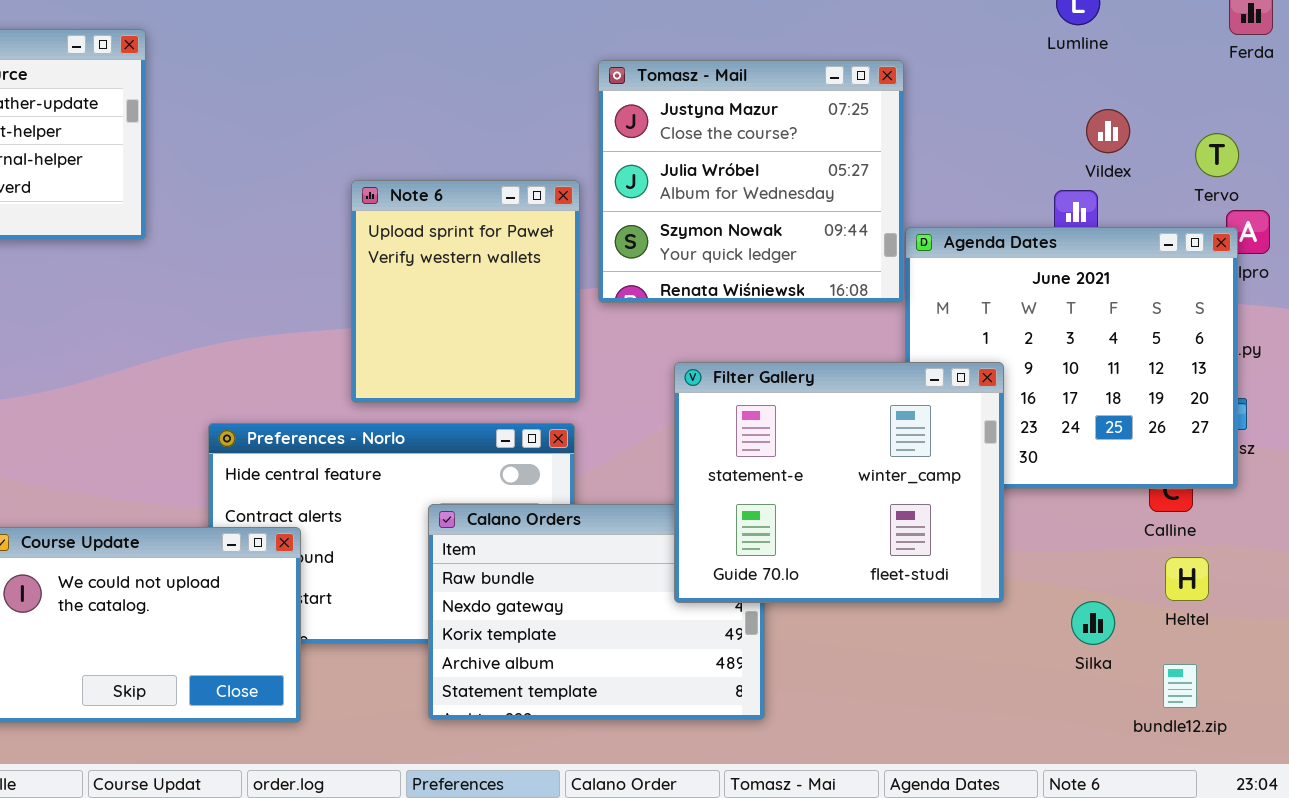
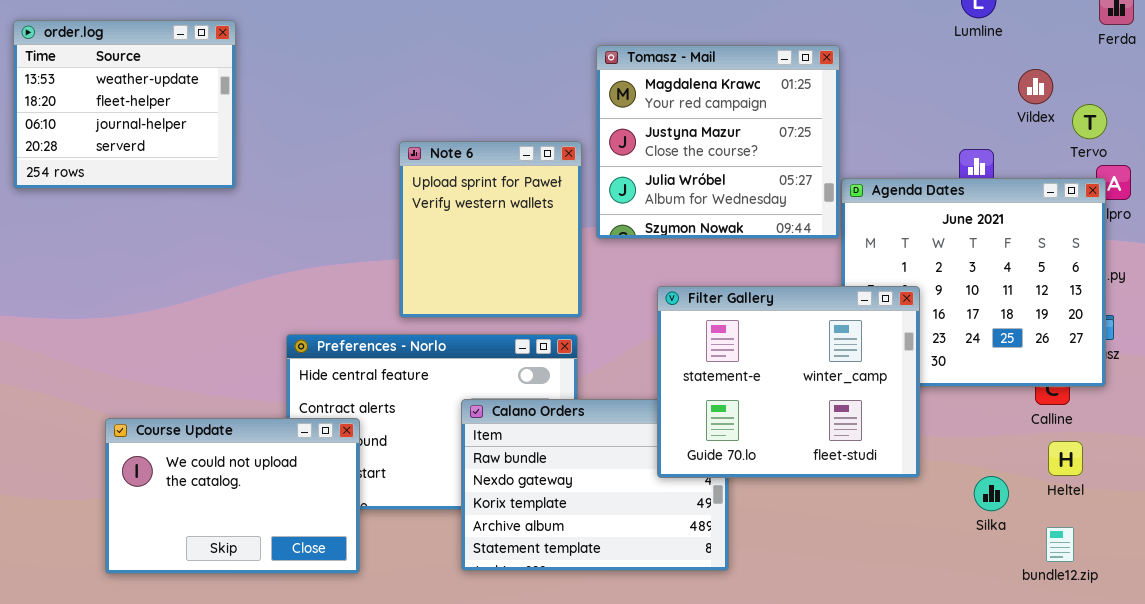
Tomasz - Mail: [598,60,904,303] -> [596,45,840,239], scrolled up 1 row
Vildex: [1086,109,1130,153] -> [1018,69,1053,104], moved

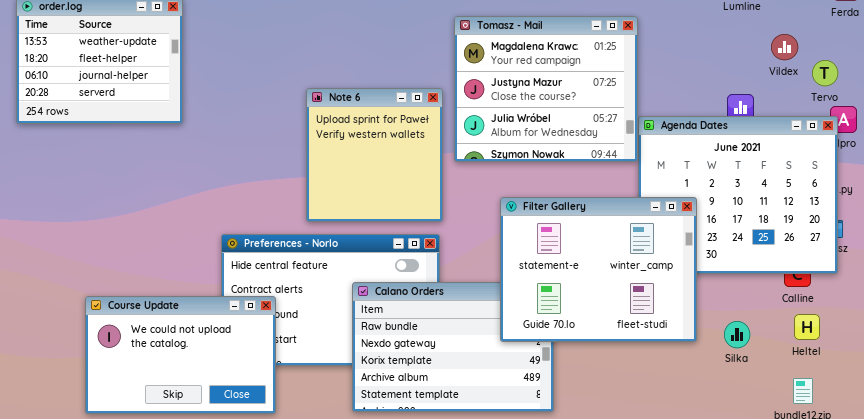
Silka: [974,476,1009,511] -> [724,321,750,348], moved

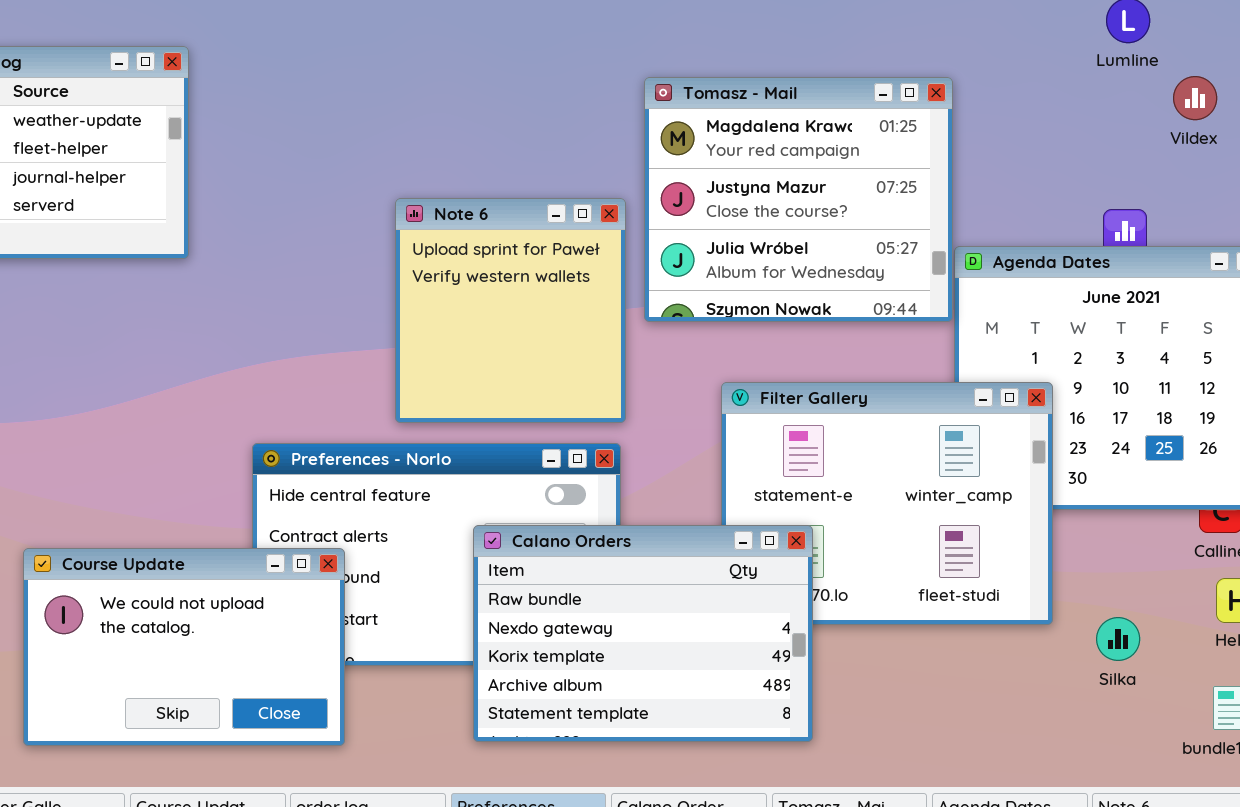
Vildex: [771,34,798,60] -> [1173,76,1217,120], moved
Calano Orders: [352,282,554,412] -> [473,525,813,742], raised
Silka: [724,321,750,348] -> [1096,617,1140,661], moved

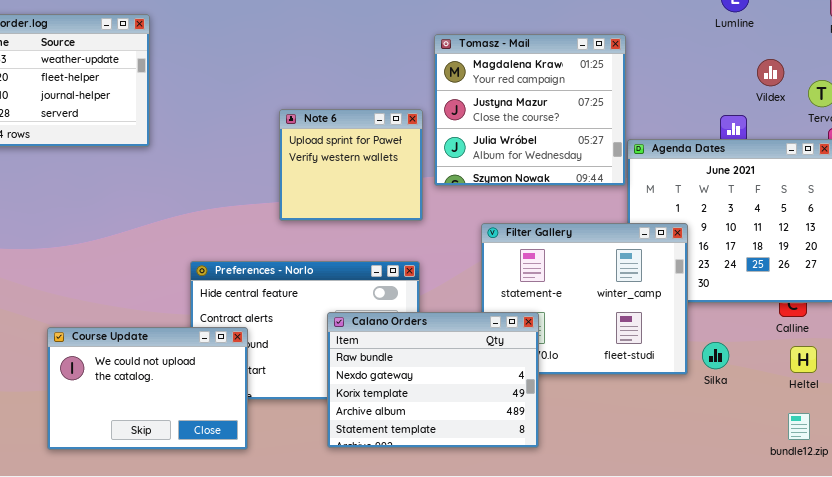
Vildex: [1173,76,1217,120] -> [757,59,784,86], moved
Note 6: [395,198,626,423] -> [279,109,423,221], resized
Silka: [1096,617,1140,661] -> [702,342,729,369], moved

